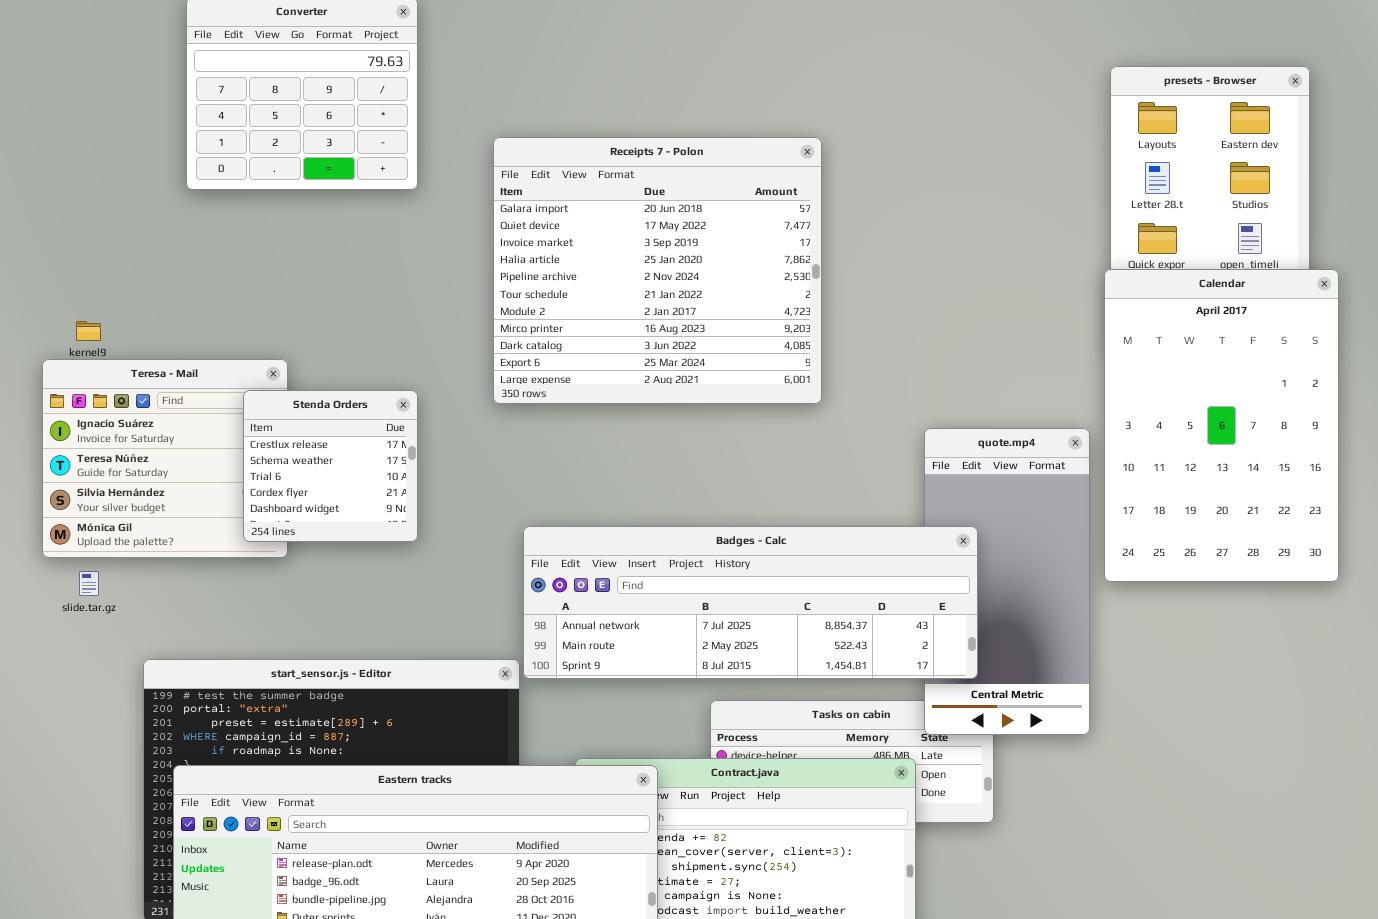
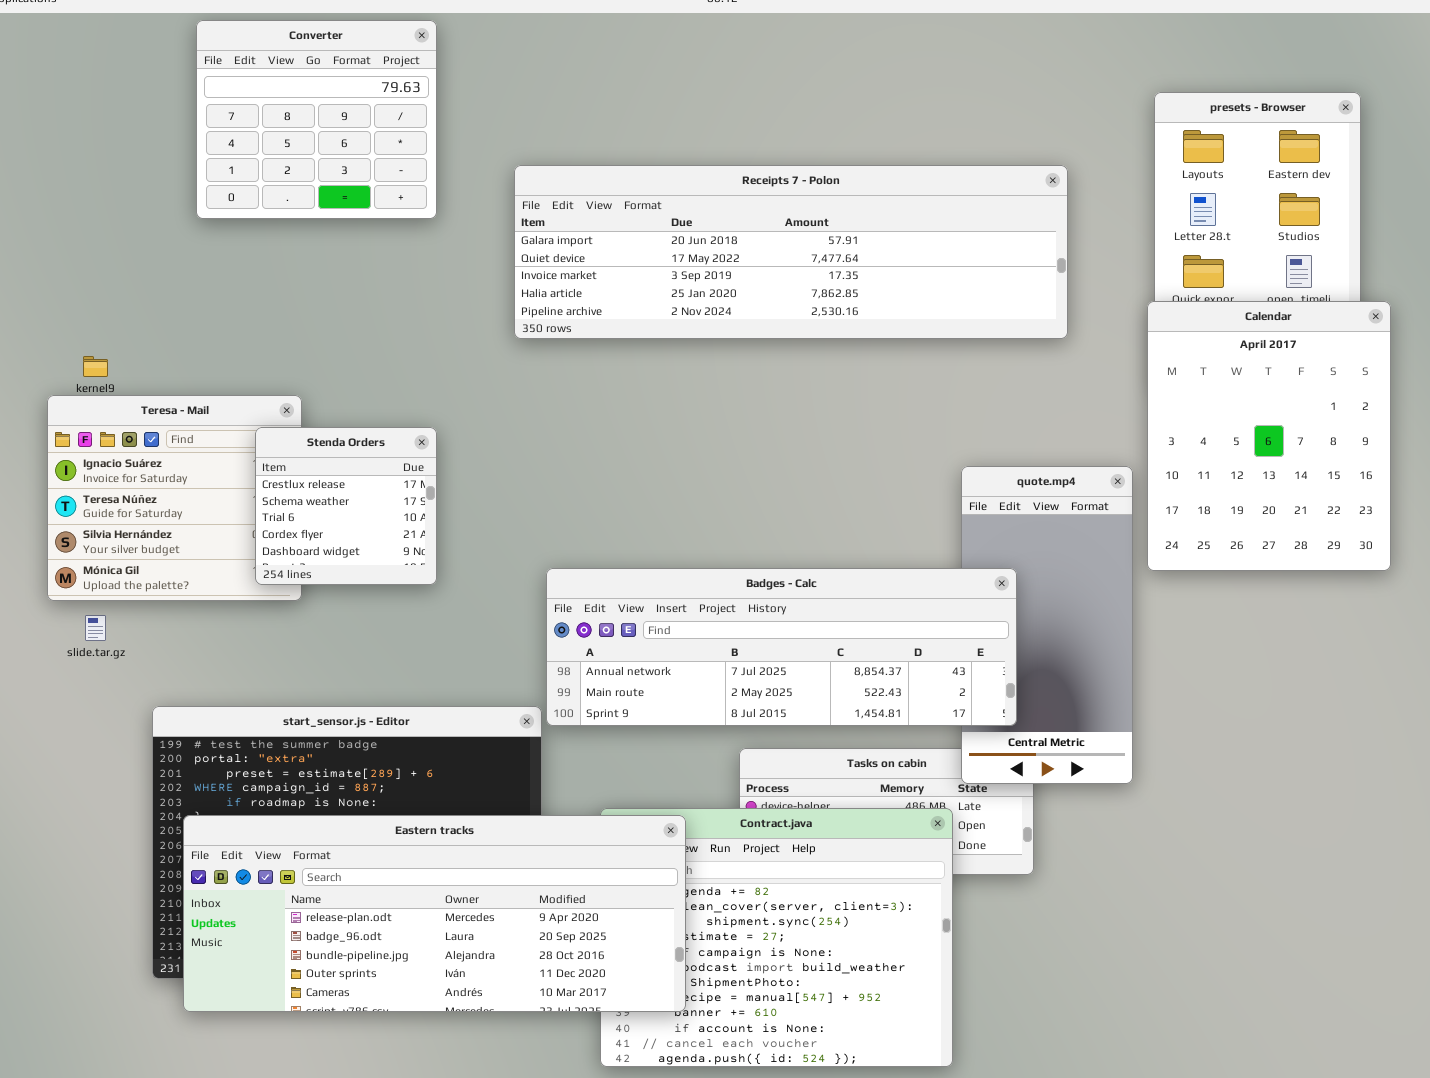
Receipts 7 - Polon: [493,137,822,404] -> [514,165,1068,339], resized
Calendar: [1104,269,1339,582] -> [1147,301,1391,571], resized

